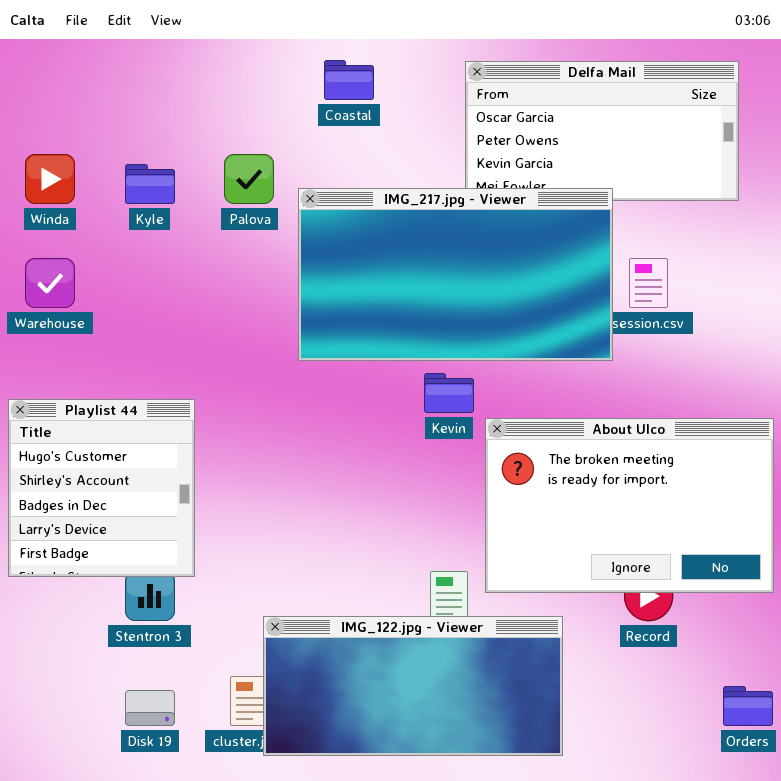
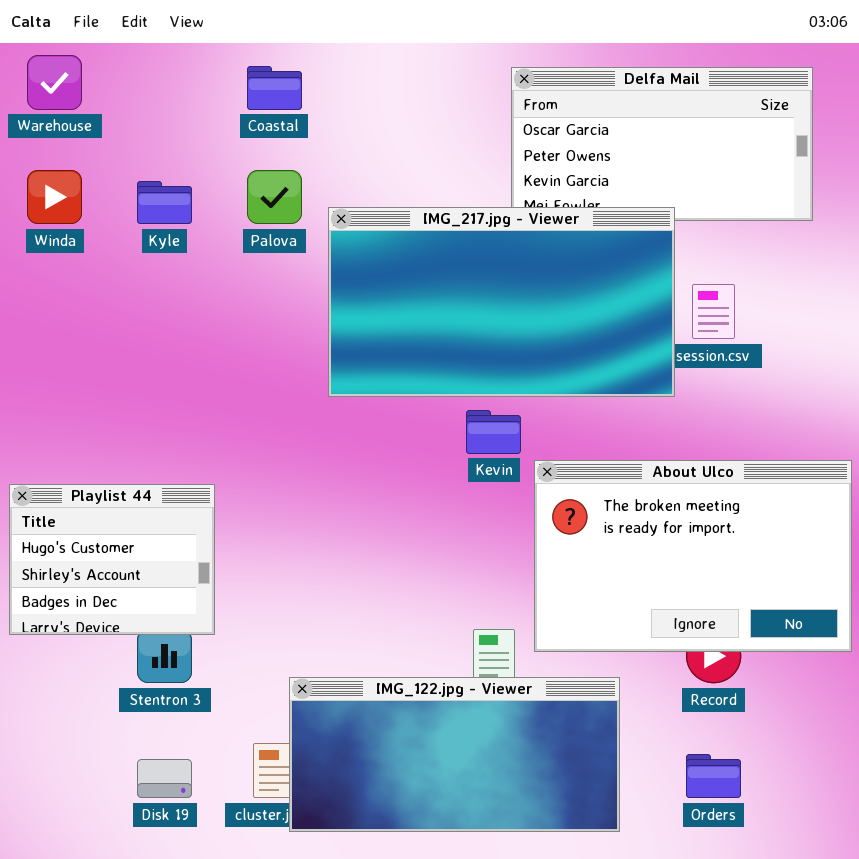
Coastal: [324,60,374,100] -> [247,66,302,110], moved
Warehouse: [25,258,75,308] -> [27,55,82,110], moved
Playlist 44: [8,399,195,577] -> [9,484,215,635], resized
Orders: [723,686,773,726] -> [686,754,741,798], moved

